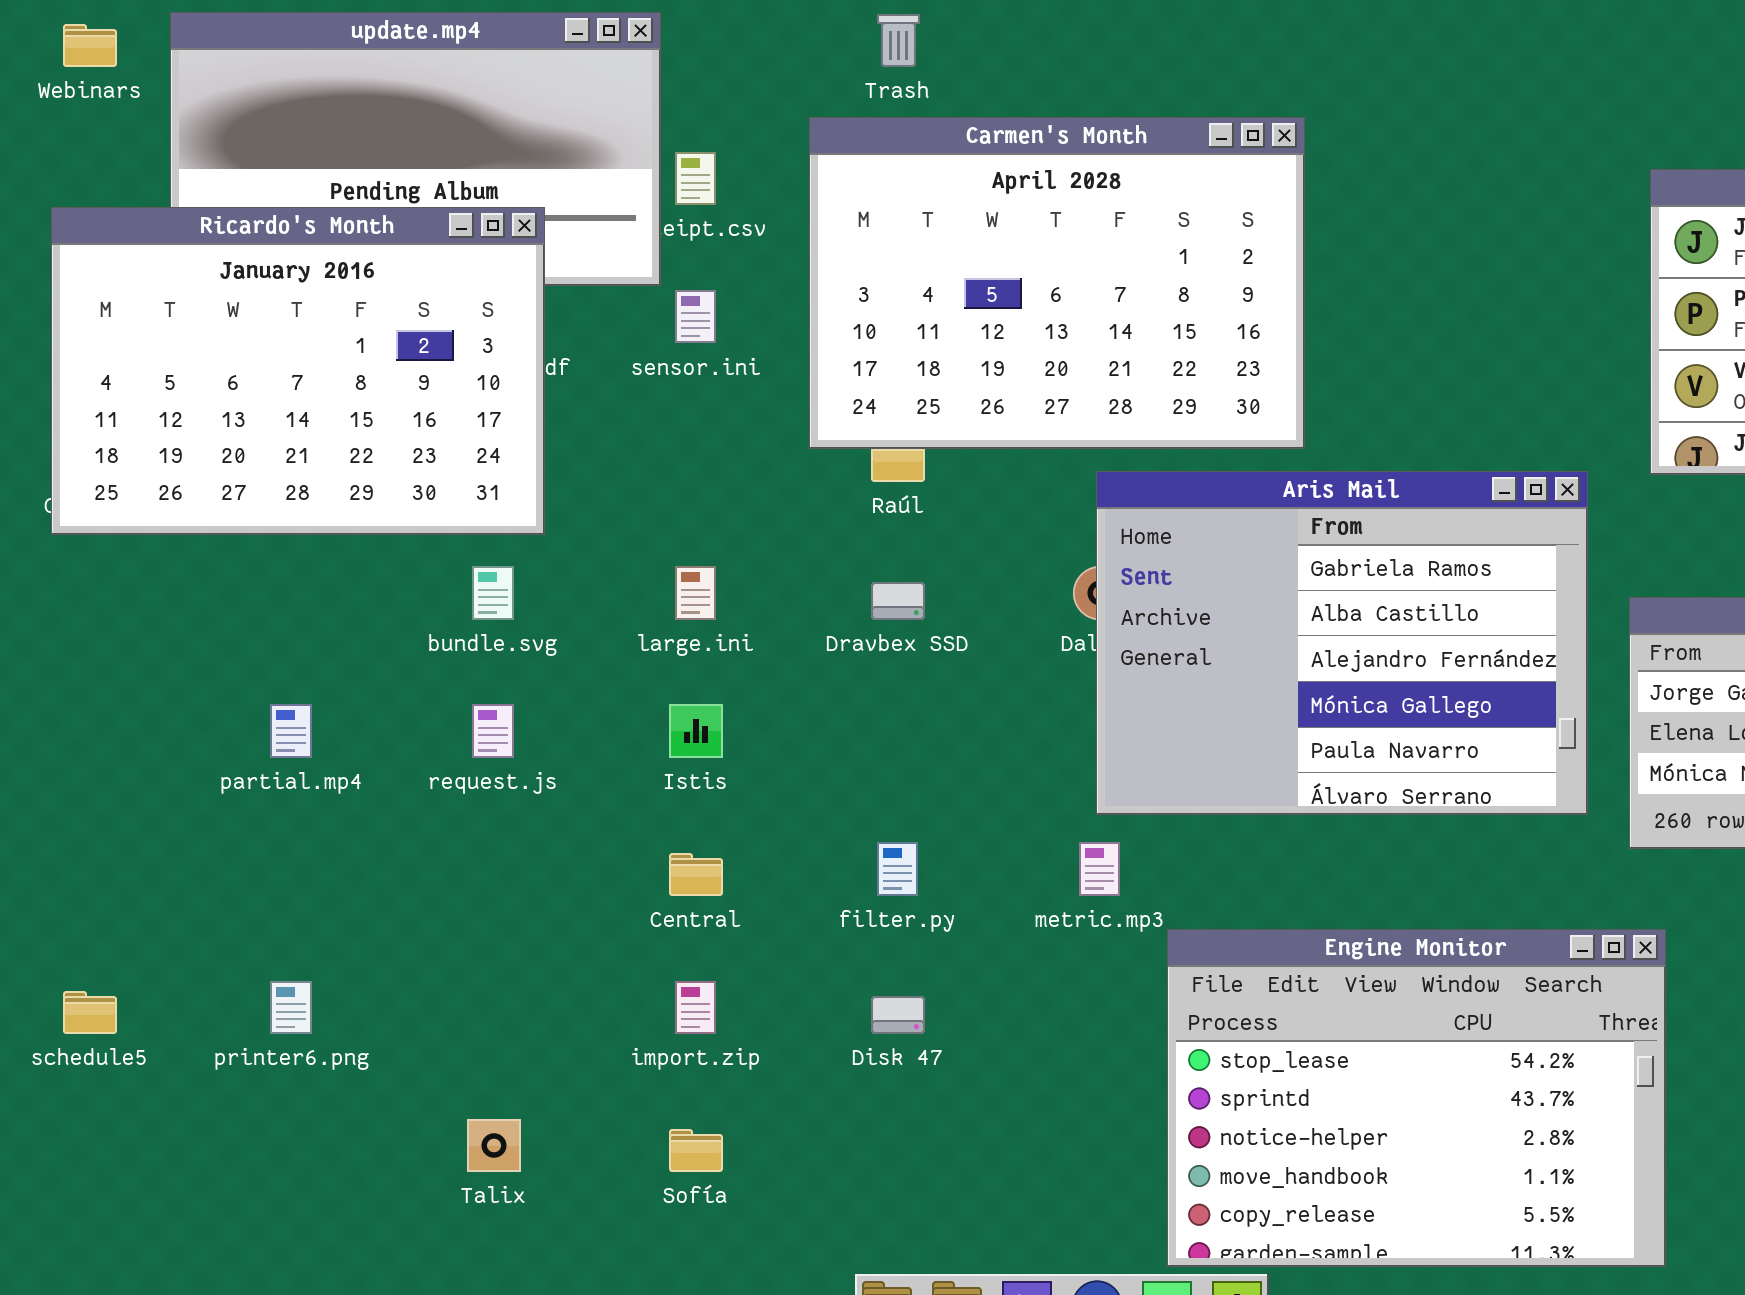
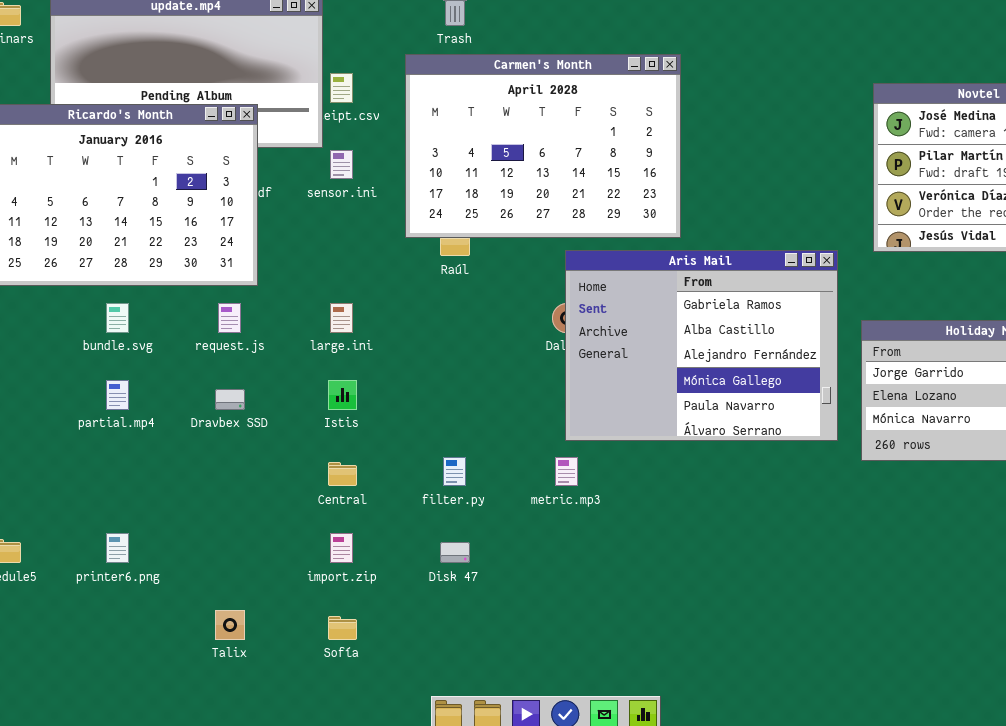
bundle.svg: [472,566,514,620] -> [106,303,129,333], moved
Dravbex SSD: [871,582,925,620] -> [215,389,245,410], moved
request.js: [472,704,514,758] -> [218,303,241,333], moved
Engine Monitor: [1167,929,1666,1267] -> none, closed

